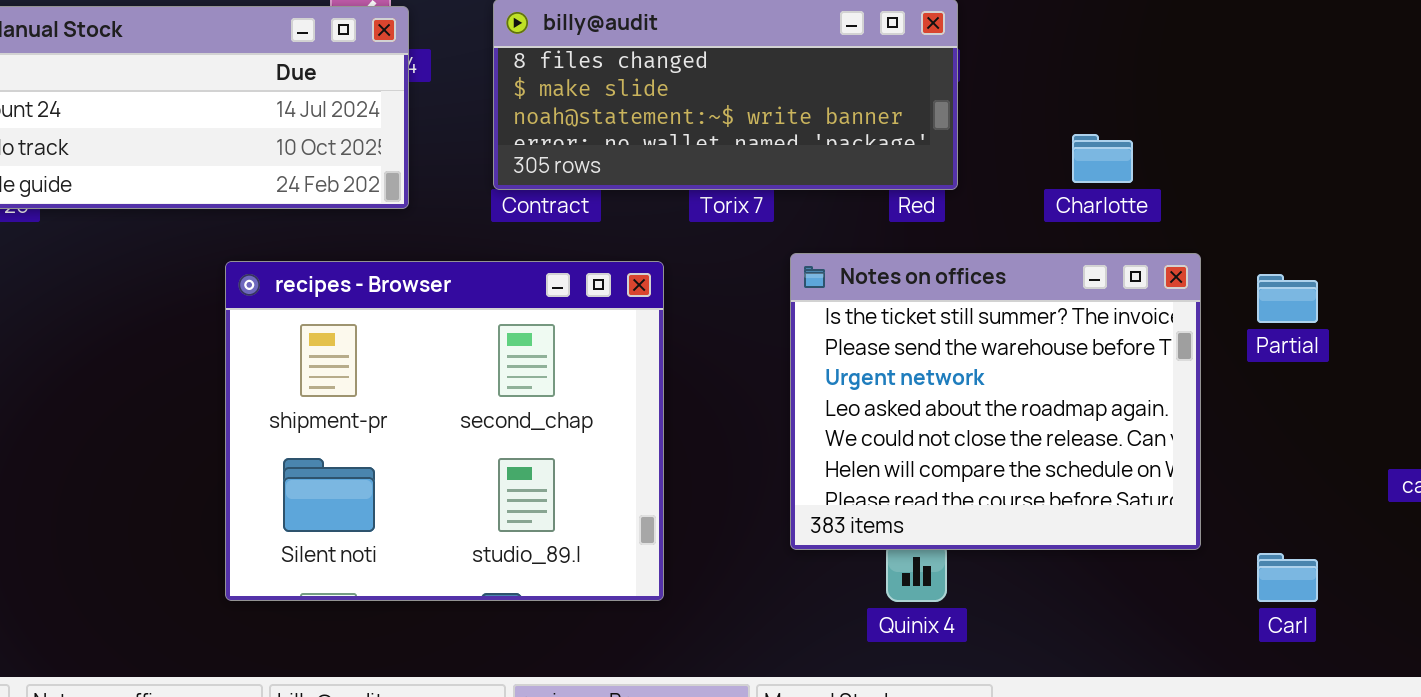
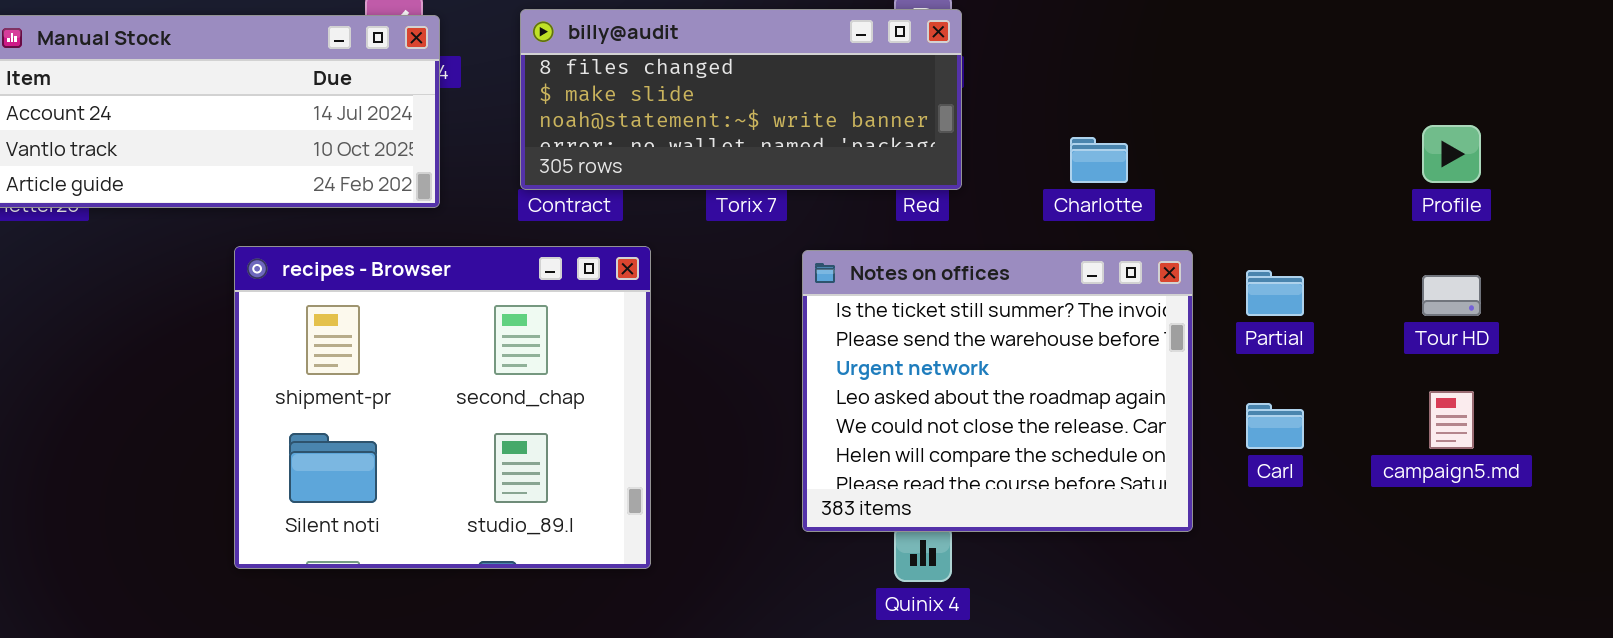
recipes - Browser: [225,261,664,601] -> [234,246,651,569], moved
Carl: [1257,553,1318,602] -> [1246,403,1304,449], moved

